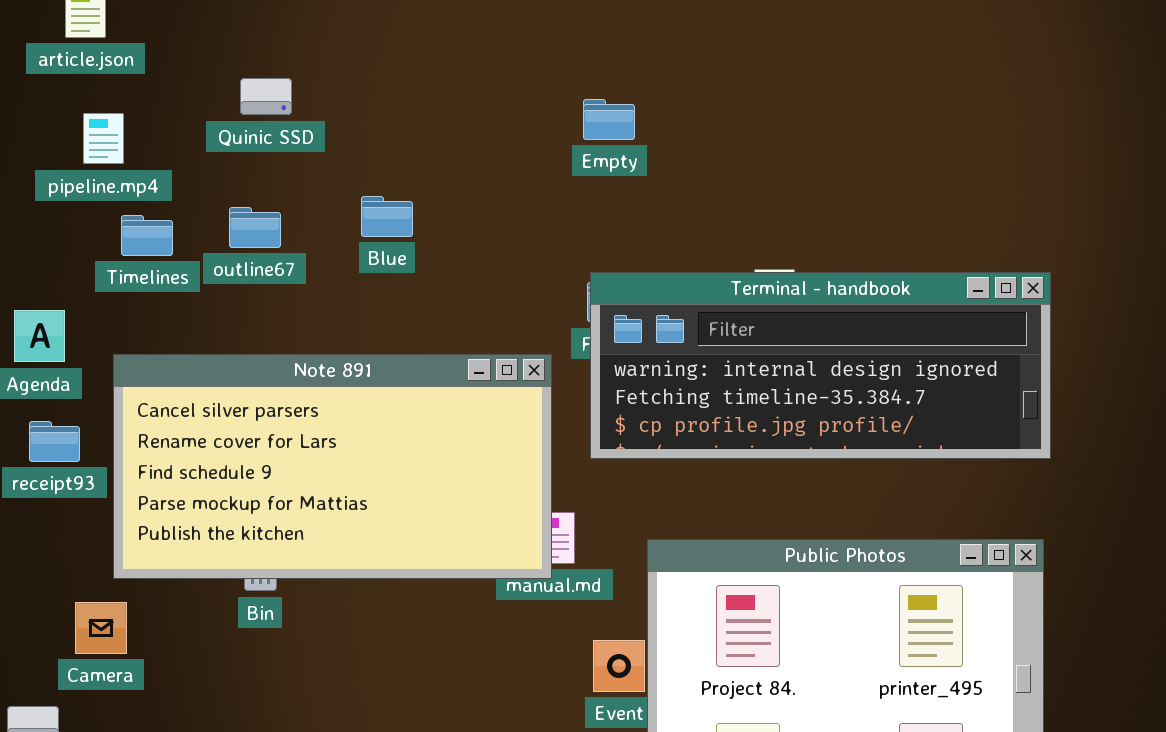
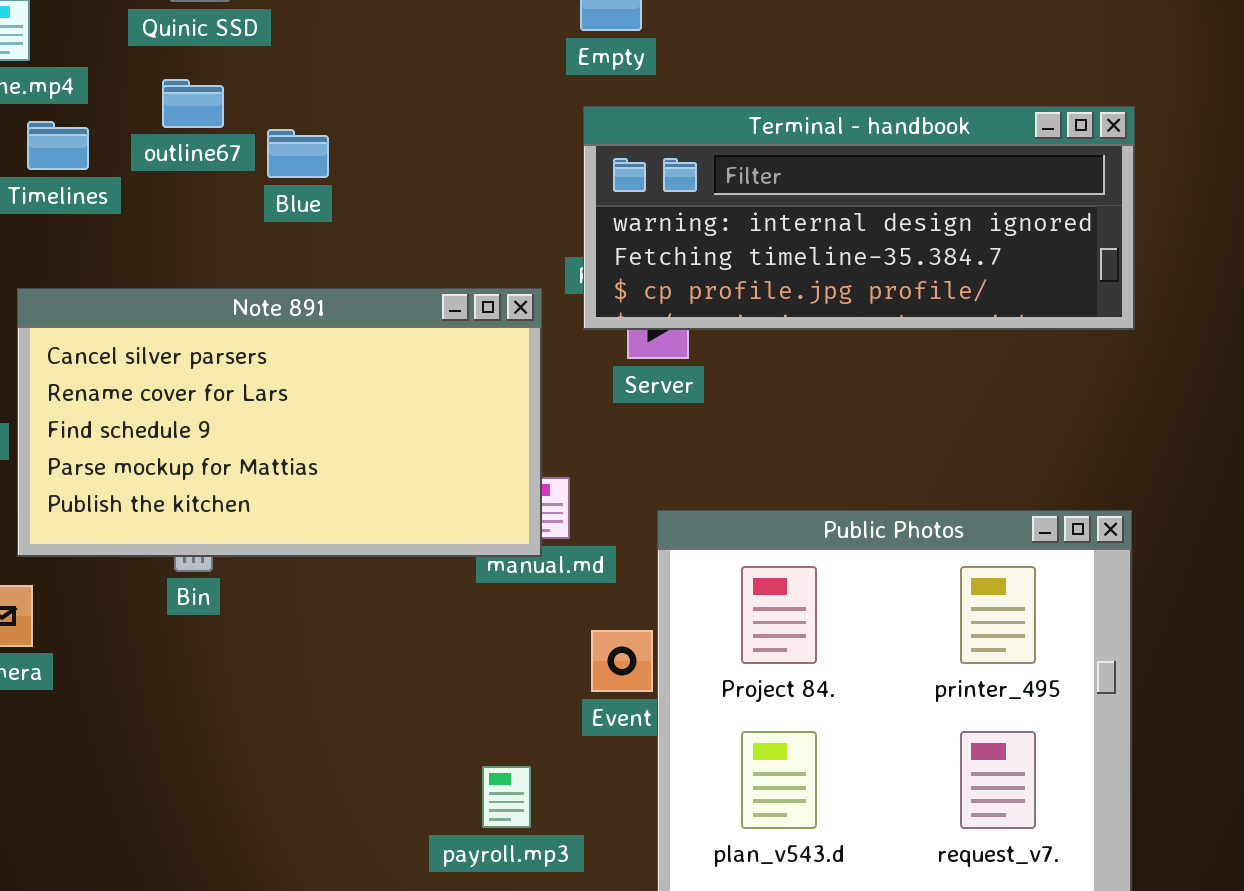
Blue: [361,196,413,237] -> [267,129,329,178], moved
outline67: [229,207,281,248] -> [162,79,224,128], moved
Terminal - handbook: [590,272,1051,459] -> [583,106,1135,330], moved

